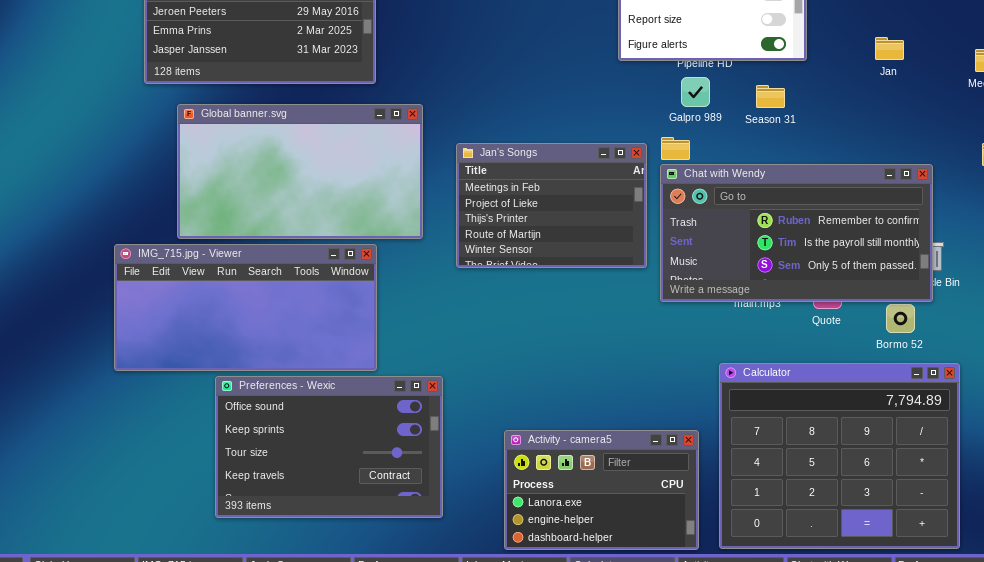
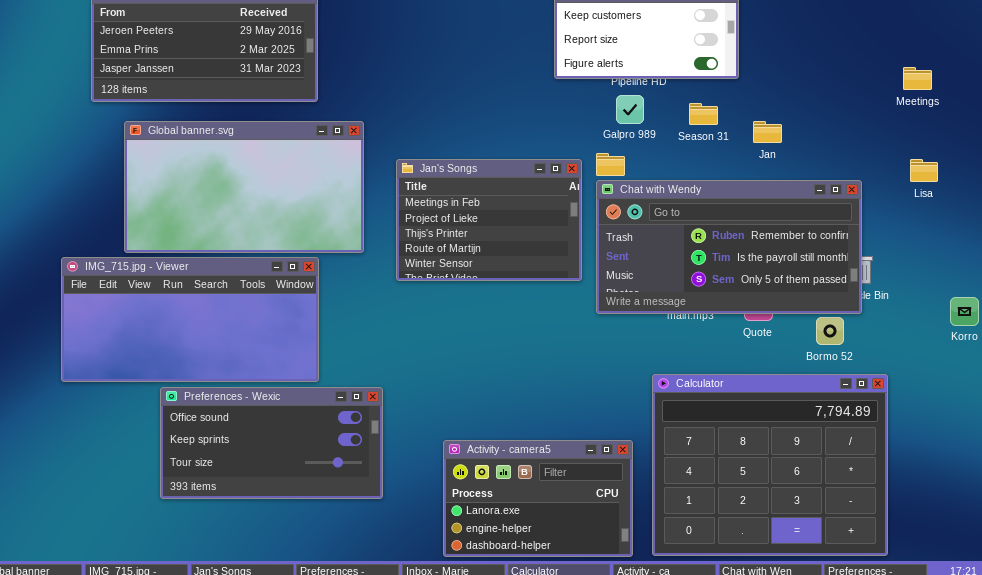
Jan: [875,37,904,60] -> [753,121,782,143], moved
Preferences - Wexic: [215,376,443,518] -> [160,387,383,499], resized

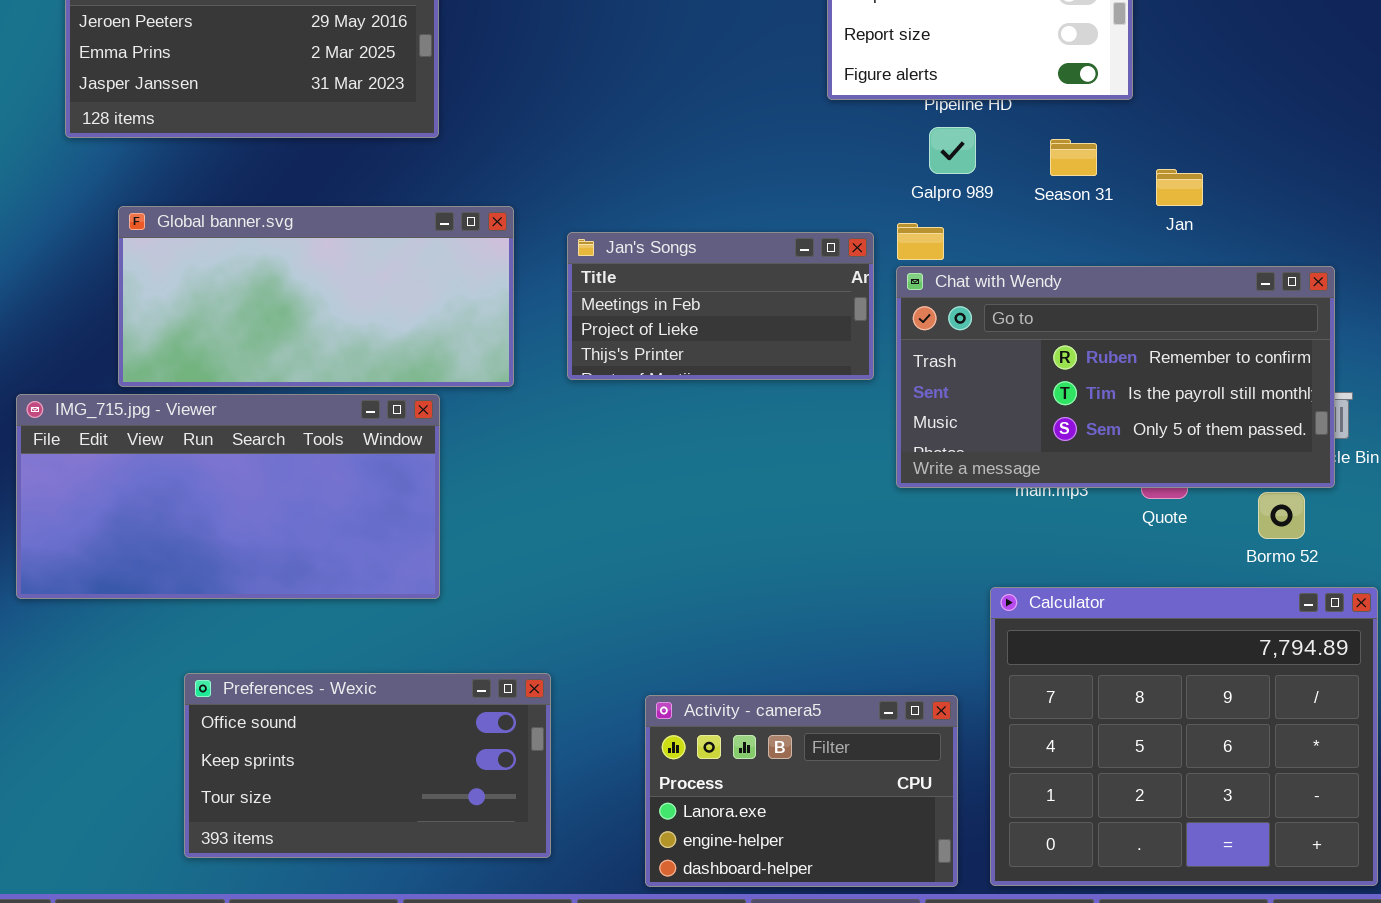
Global banner.svg: [124,121,364,253] -> [118,206,514,387], resized
Jan's Songs: [396,159,582,281] -> [567,232,874,380], resized
Preferences - Wexic: [160,387,383,499] -> [184,673,551,858], moved

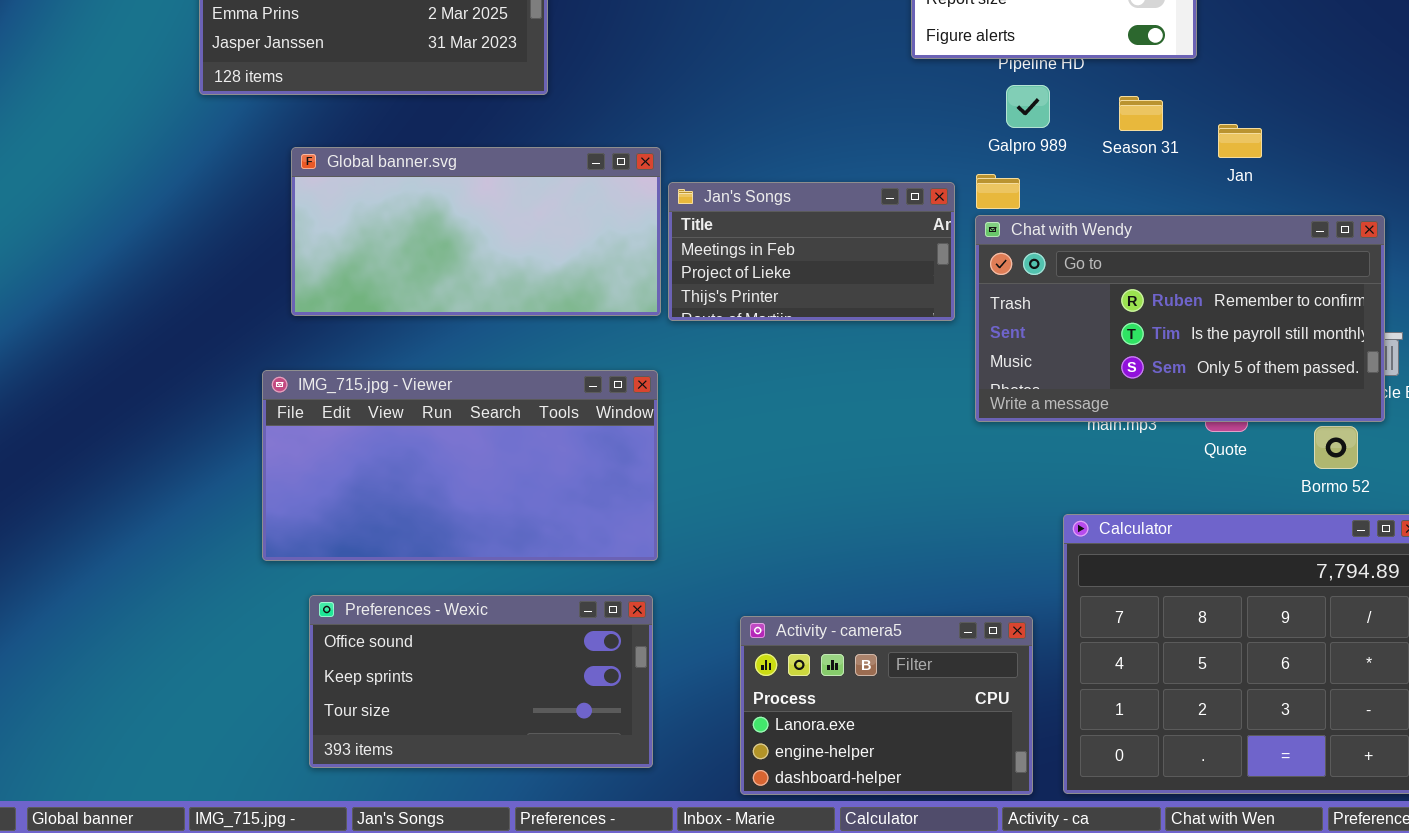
Global banner.svg: [118,206,514,387] -> [291,147,661,316], moved
IMG_715.jpg - Viewer: [16,394,440,599] -> [262,370,658,561], moved

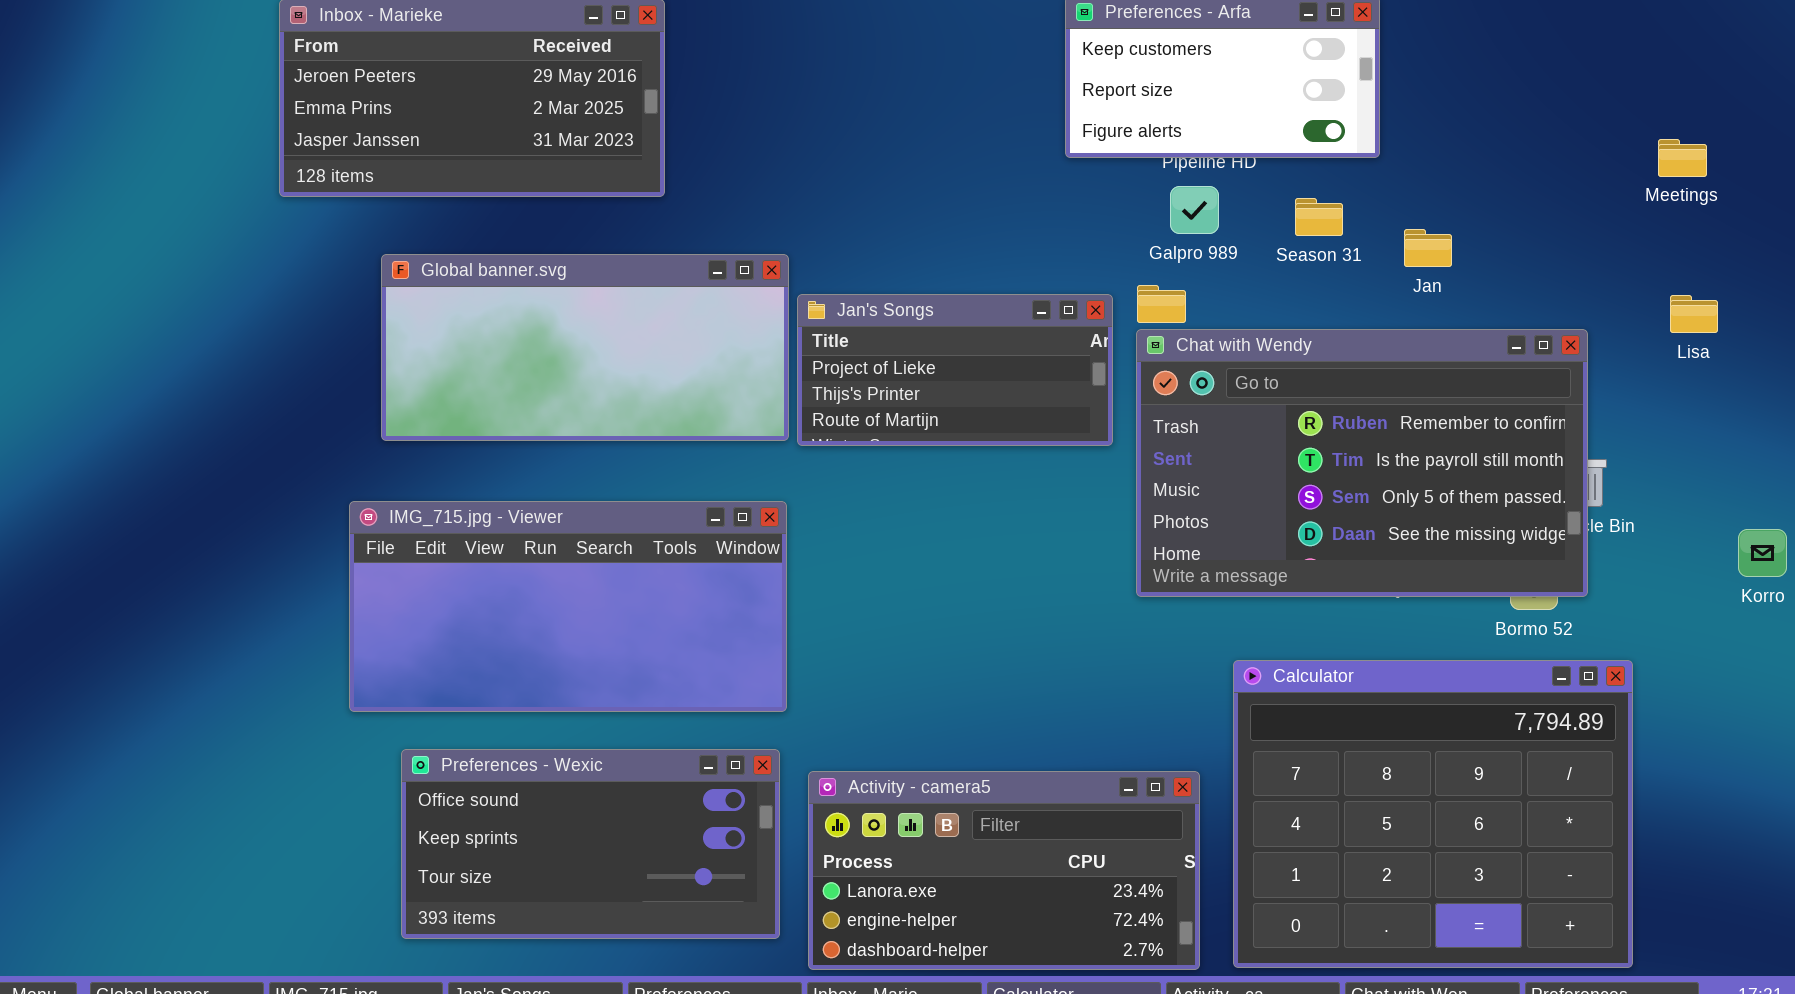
Jan's Songs: [668,182,955,321] -> [797,294,1113,446], scrolled down 1 row
Chat with Wendy: [975,215,1385,422] -> [1136,329,1588,597], resized
Activity - camera5: [740,616,1033,795] -> [808,771,1200,970], resized

